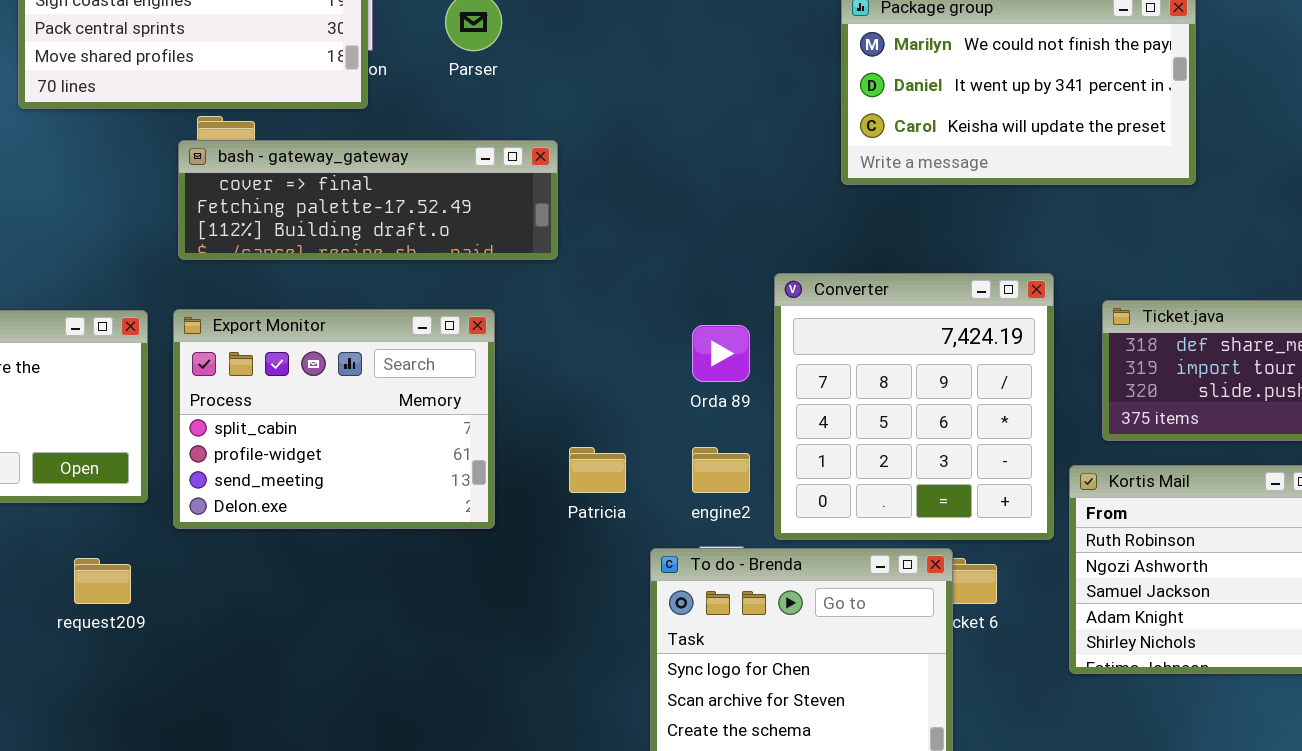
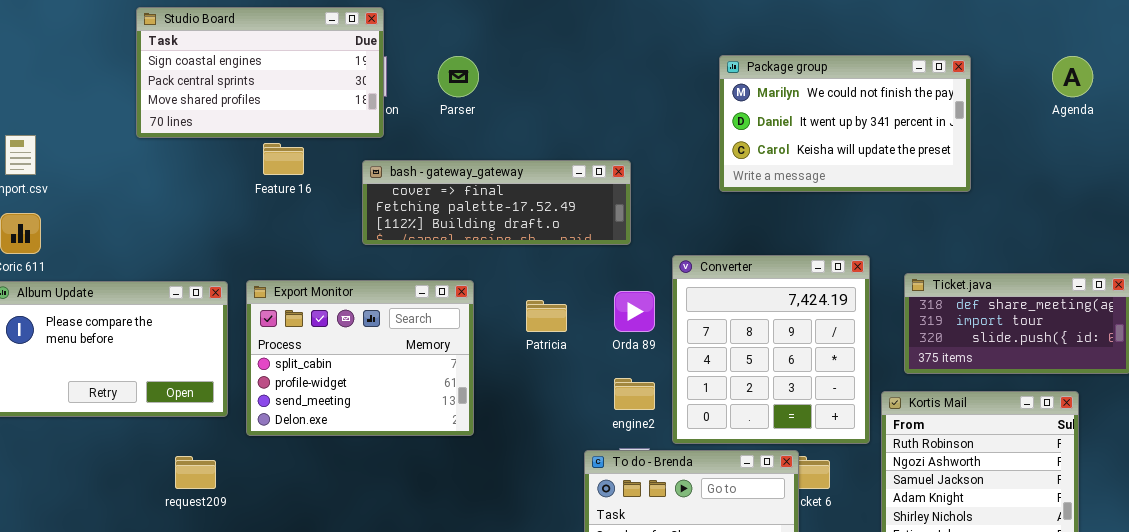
bash - gateway_gateway: [178,140,558,260] -> [362,160,631,245], moved
Patricia: [569,447,626,493] -> [526,300,567,332], moved

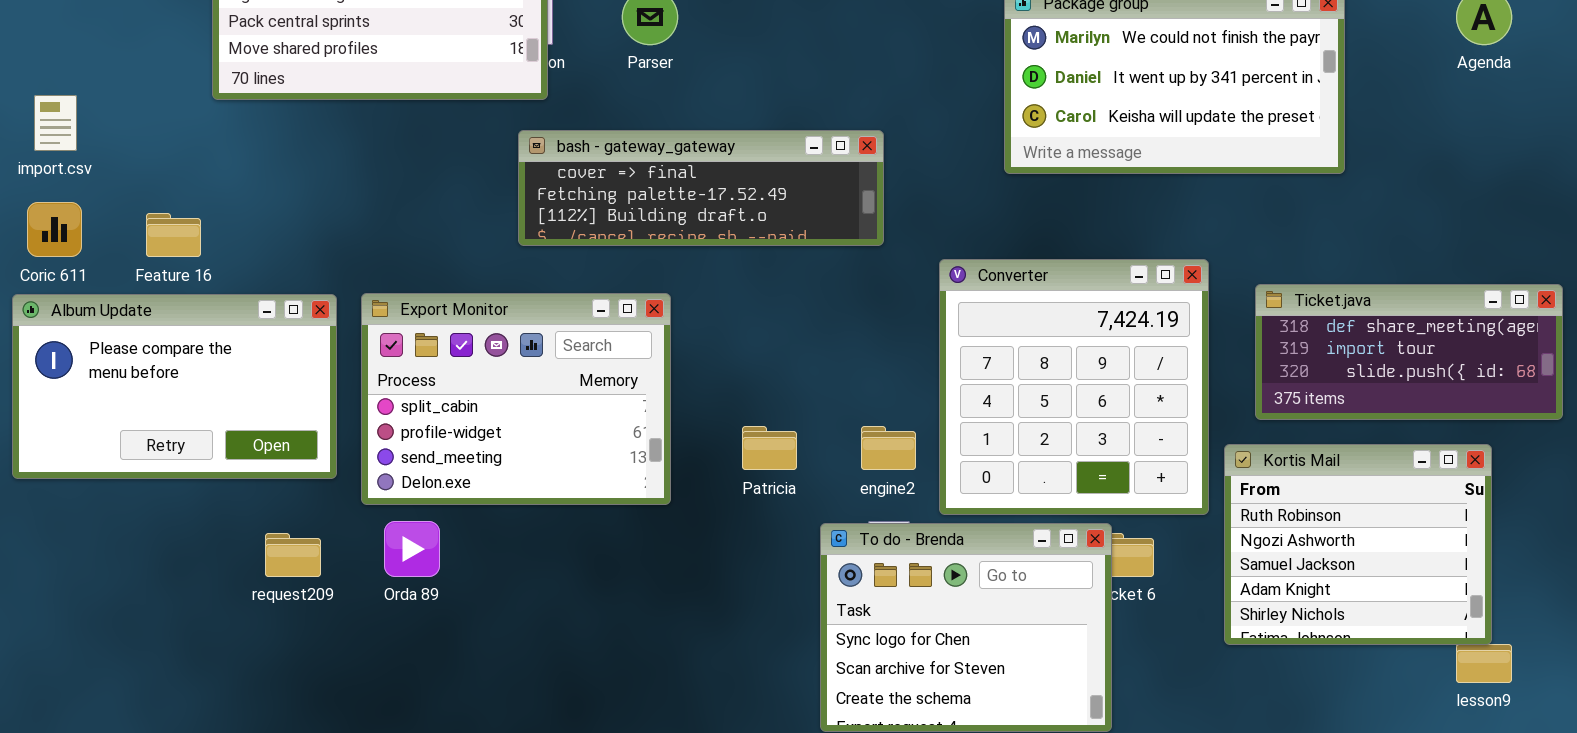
Feature 16: [263,143,304,175] -> [146,213,201,257], moved
Orda 89: [614,291,655,332] -> [384,521,440,577], moved
Patricia: [526,300,567,332] -> [742,426,797,470], moved

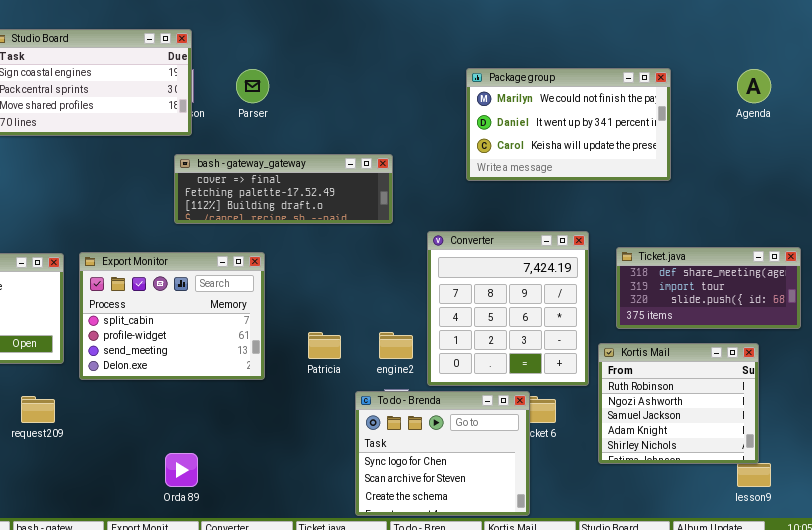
Orda 89: [384,521,440,577] -> [165,453,198,487], moved

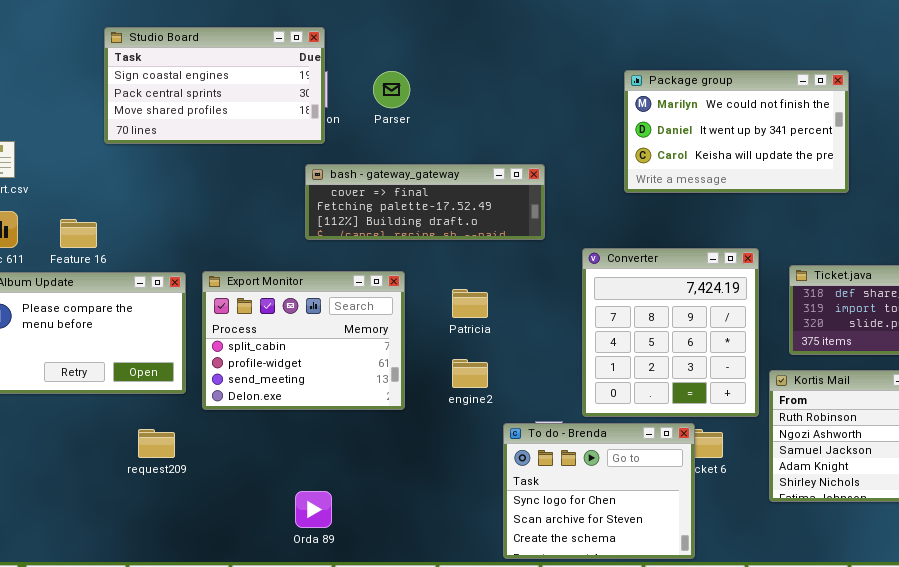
Patricia: [308,332,341,359] -> [452,289,488,318], moved
engine2: [379,332,413,359] -> [452,359,488,388], moved

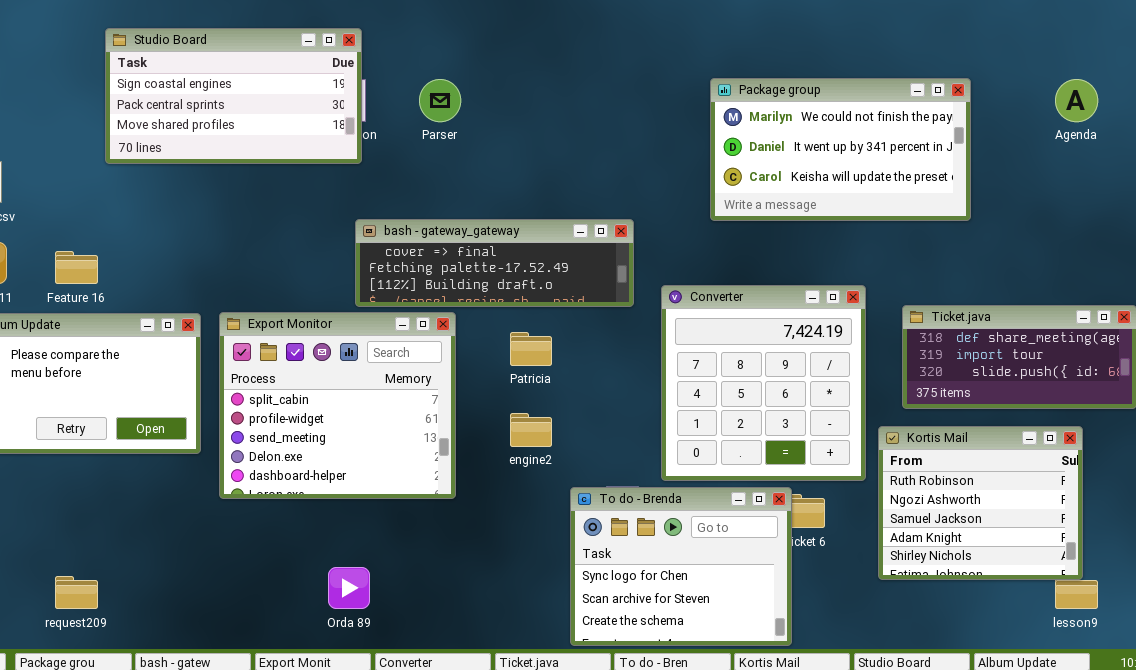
bash - gateway_gateway: [305,164,545,240] -> [355,219,634,307], moved
Export Monitor: [202,271,405,410] -> [219,312,456,499], resized
request209: [138,429,175,458] -> [55,576,98,609], moved

